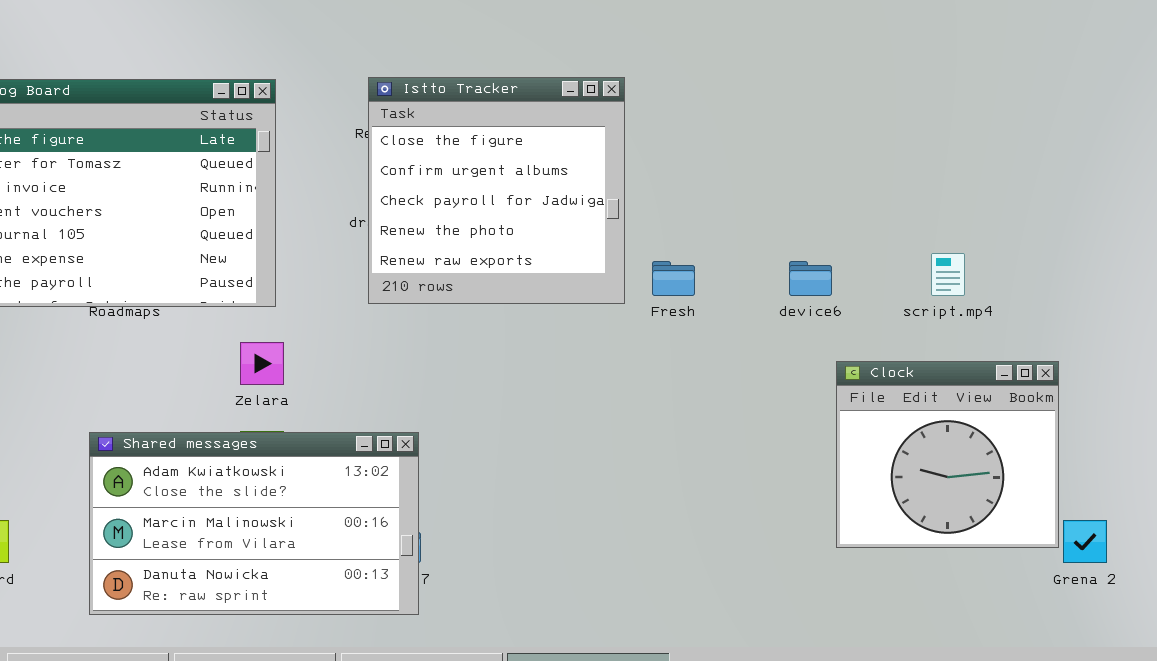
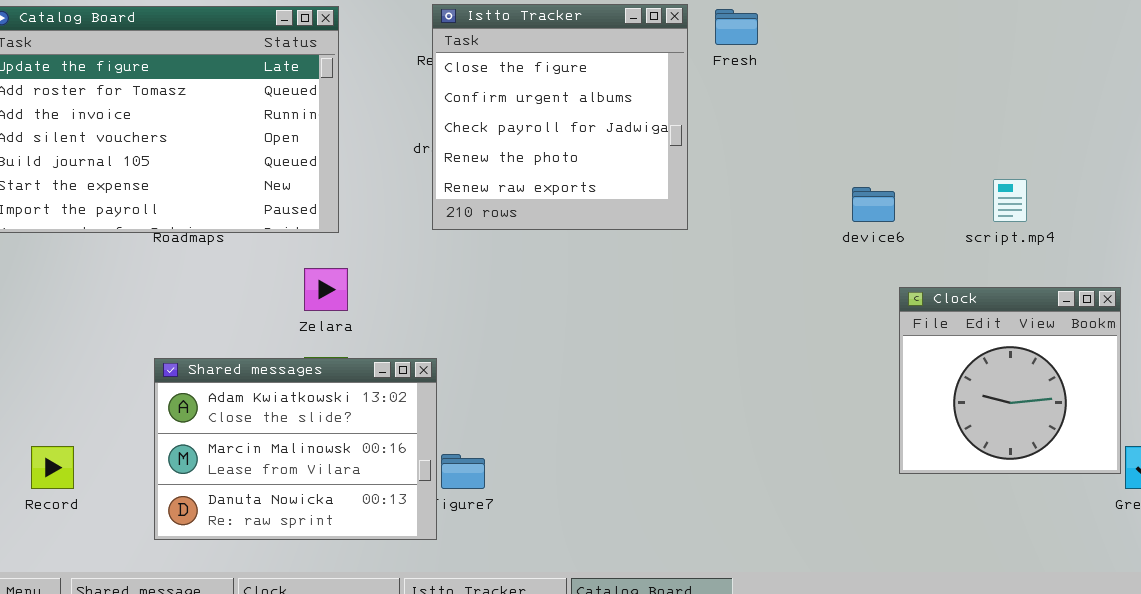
Fresh: [652,261,695,296] -> [715,9,758,45], moved
Shared messages: [89,432,419,615] -> [154,358,437,540], resized

